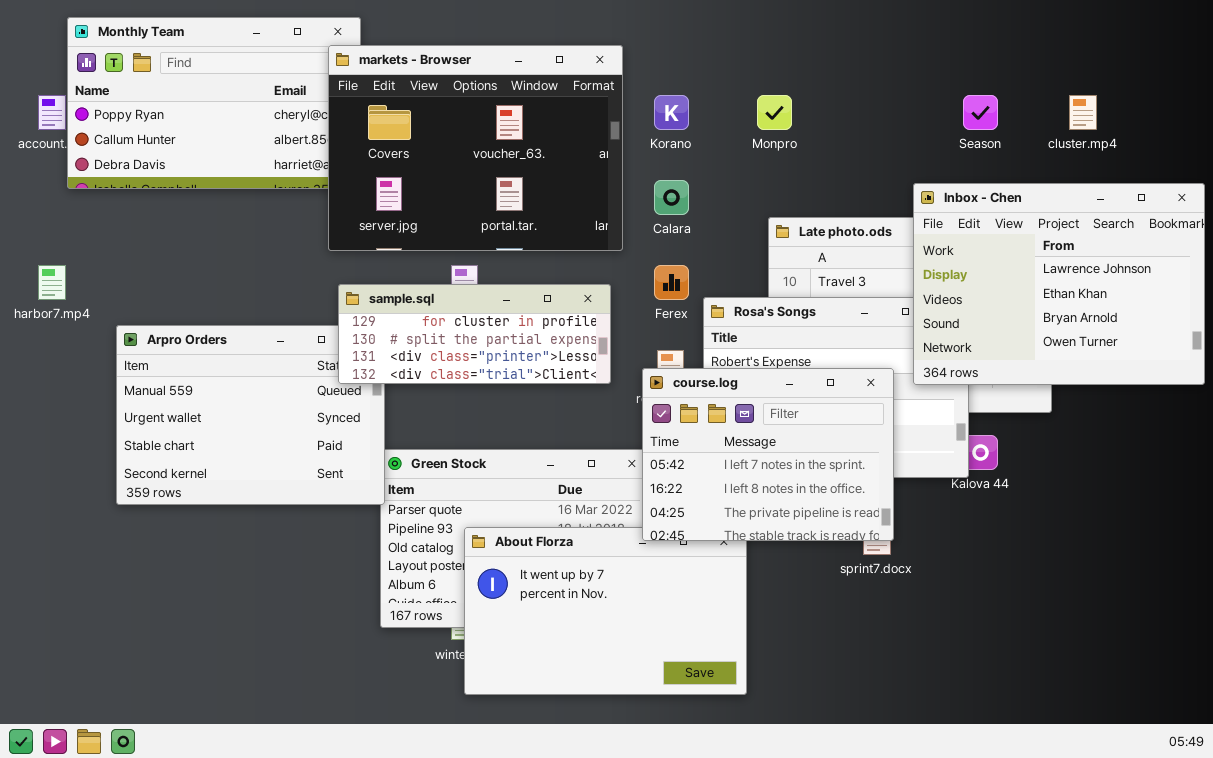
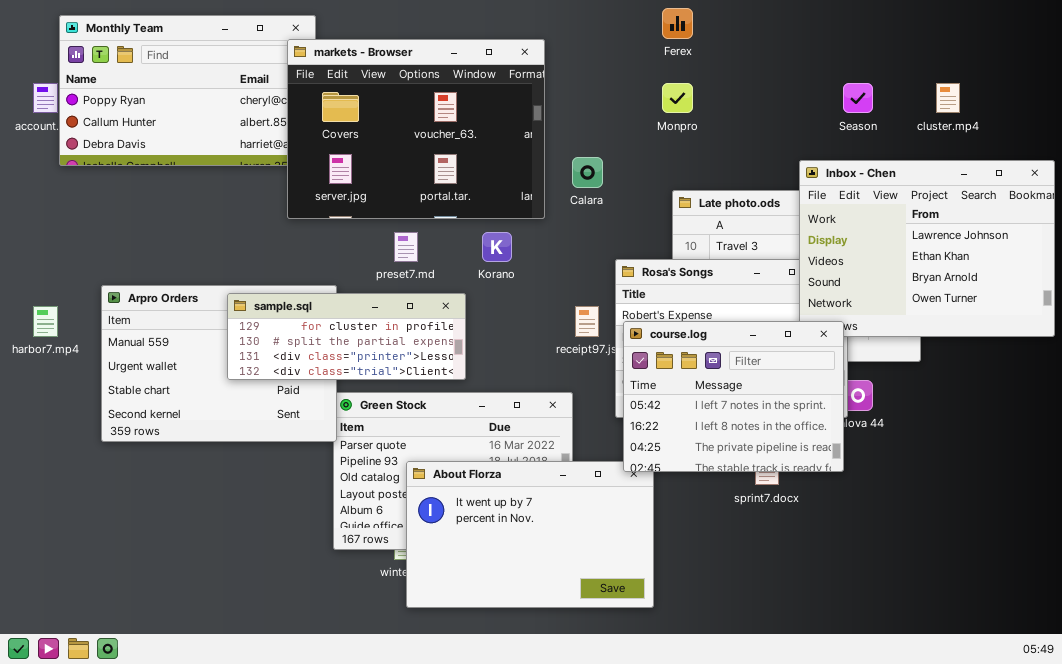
Korano: [654,95,689,130] -> [482,232,512,262], moved
harbor7.mp4: [38,265,66,300] -> [33,306,58,337], moved
Ferex: [654,265,689,300] -> [662,8,693,39], moved
sample.sql: [338,284,611,384] -> [227,293,466,380], moved
course.log: [642,368,894,541] -> [623,321,844,472], moved

